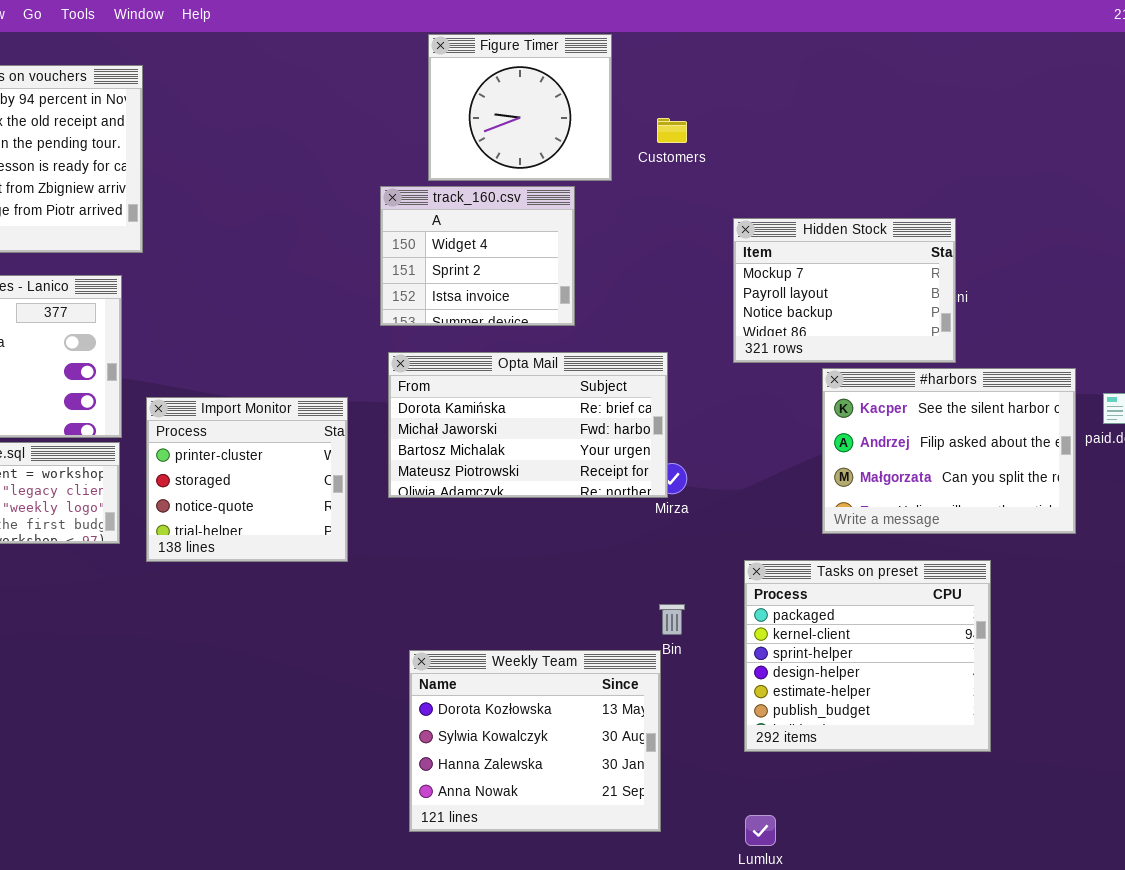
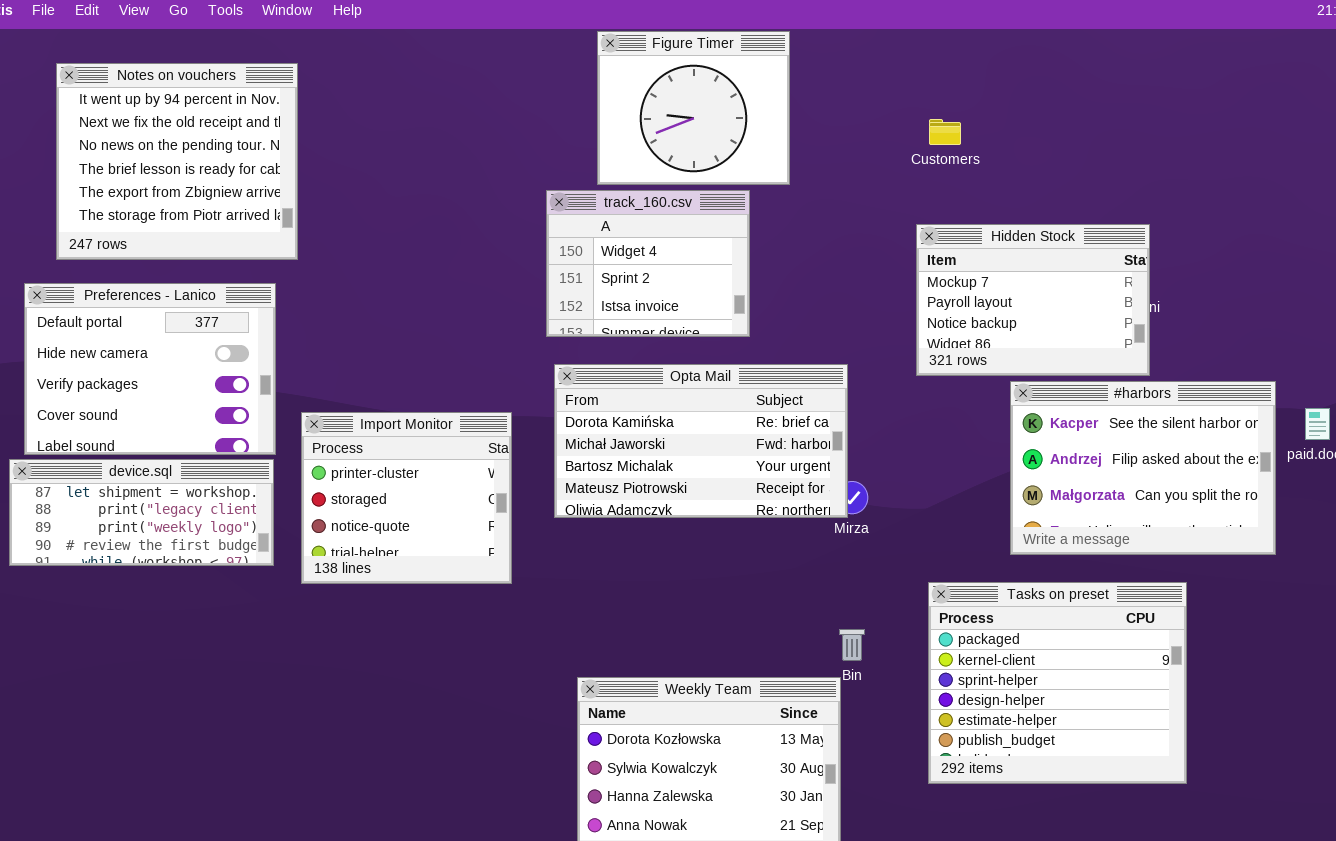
Customers: [657,118,687,143] -> [929,119,961,145], moved

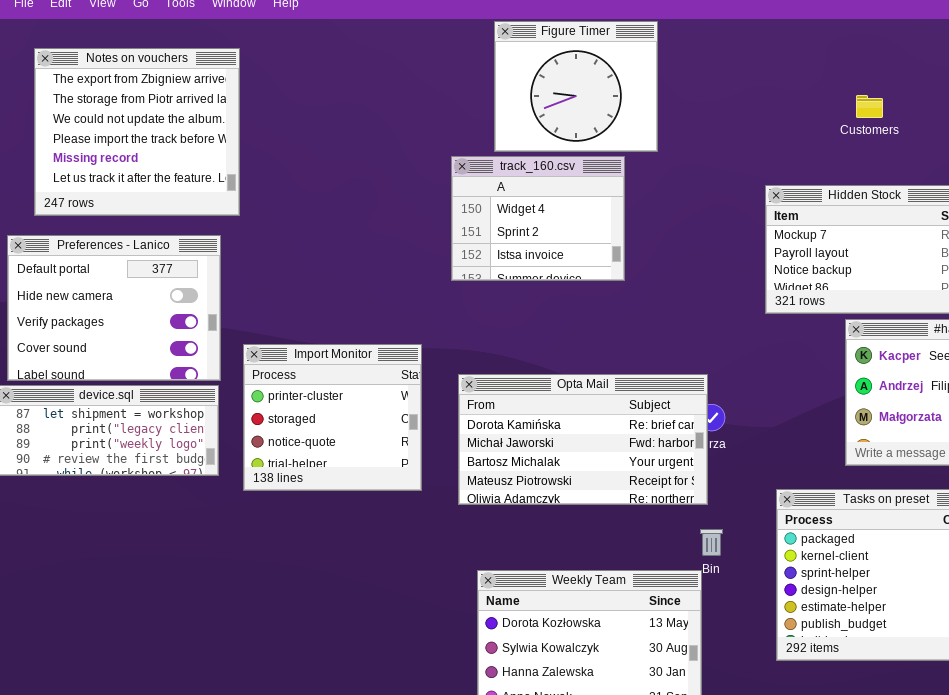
Notes on vouchers: [56,63,298,260] -> [34,48,240,216], scrolled down 4 rows
Customers: [929,119,961,145] -> [856,95,883,118], moved
Opta Mail: [554,364,848,518] -> [458,374,708,505], moved

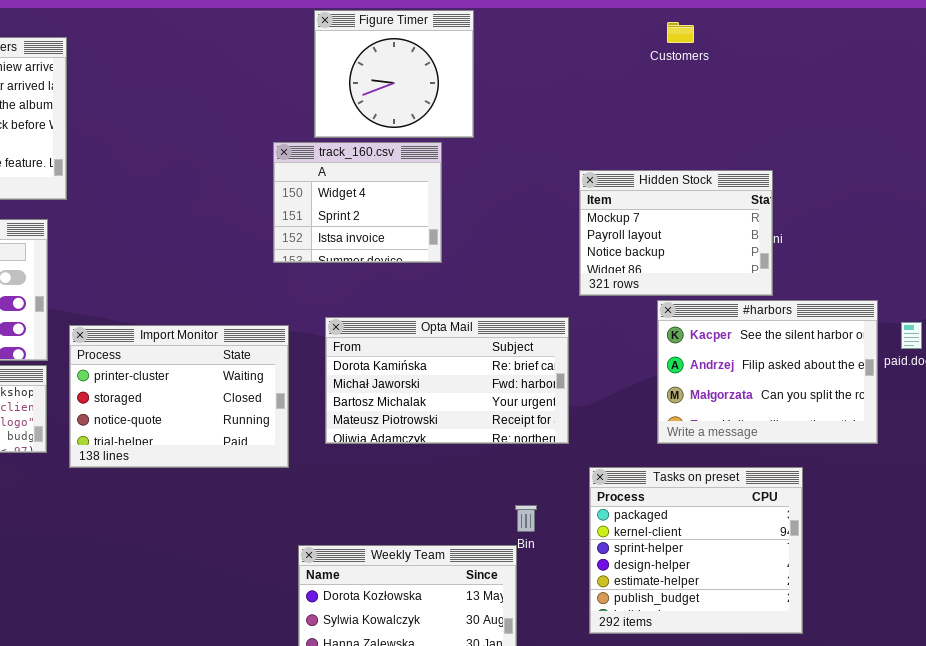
Customers: [856,95,883,118] -> [667,22,694,43], moved
Import Monitor: [243,344,422,491] -> [69,325,289,468], resized
Opta Mail: [458,374,708,505] -> [325,317,569,444], moved

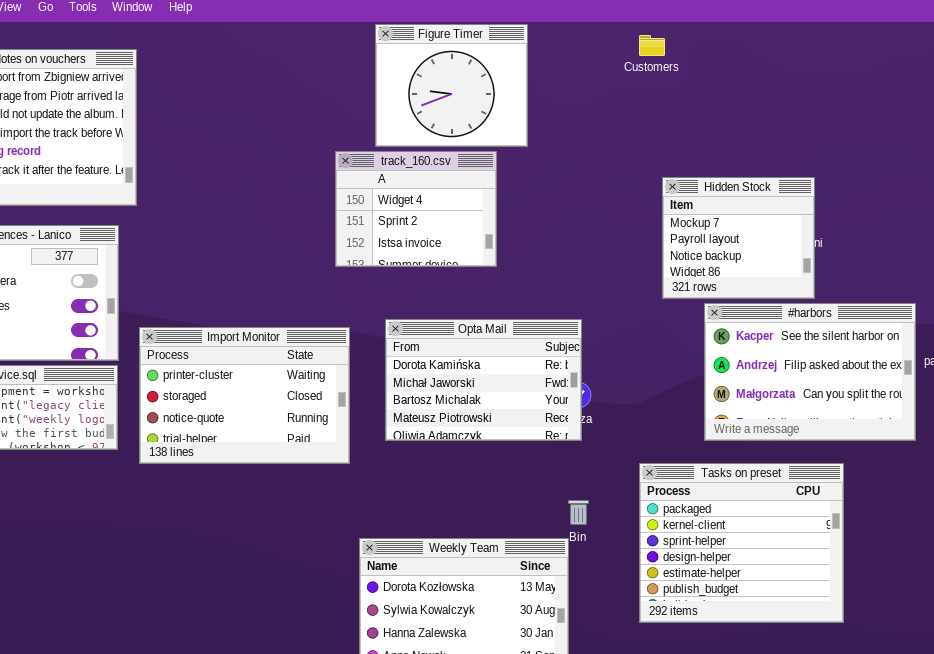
Customers: [667,22,694,43] -> [639,35,665,56], moved
Hidden Stock: [579,170,773,296] -> [662,177,815,299], resized
Opta Mail: [325,317,569,444] -> [385,319,582,441], resized

